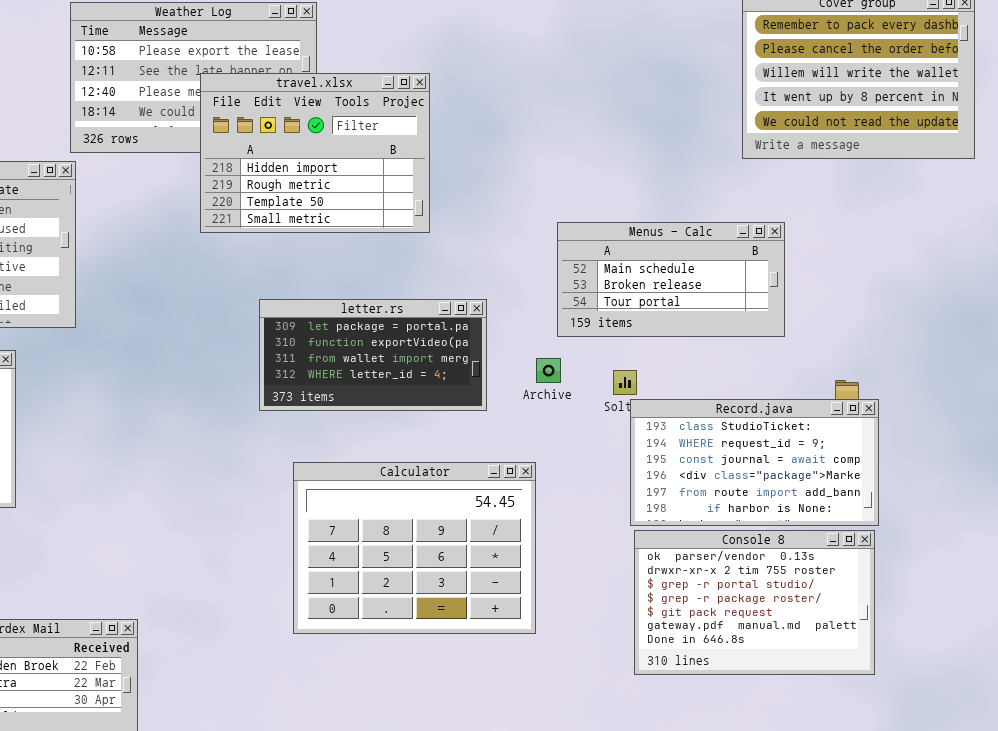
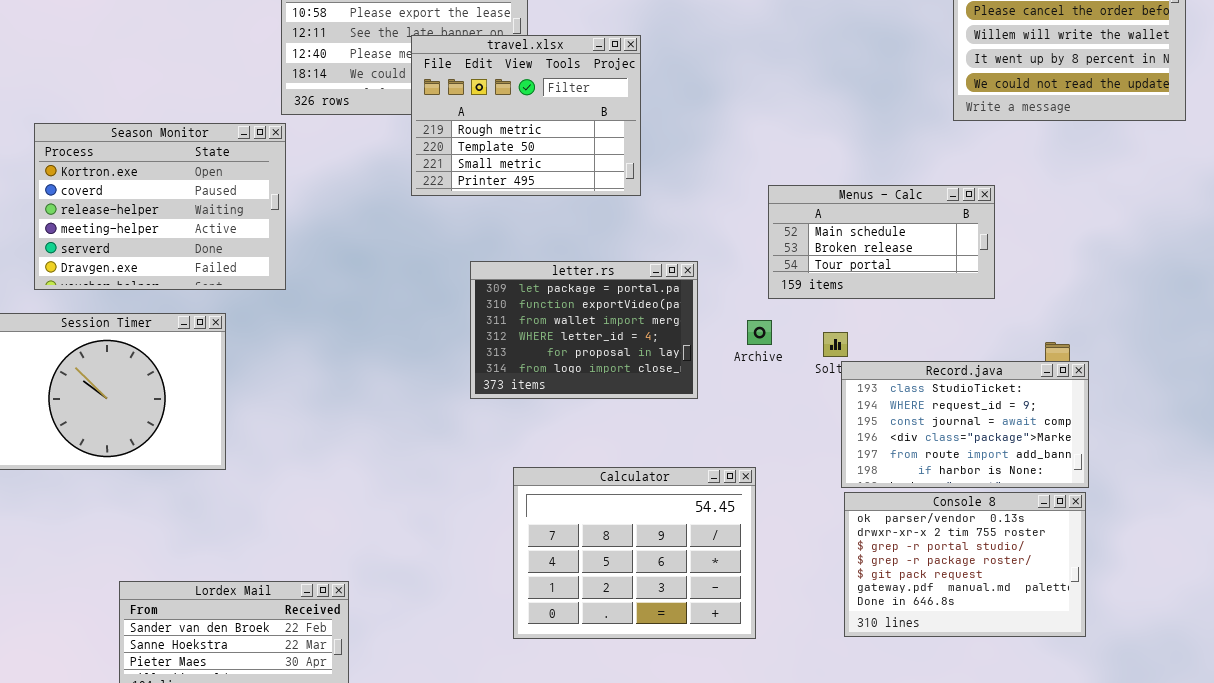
travel.xlsx: [200,73,430,233] -> [411,35,641,196], scrolled down 1 row
letter.rs: [259,299,487,411] -> [470,261,698,399], resized
Calculator: [293,462,536,634] -> [513,467,756,639], moved

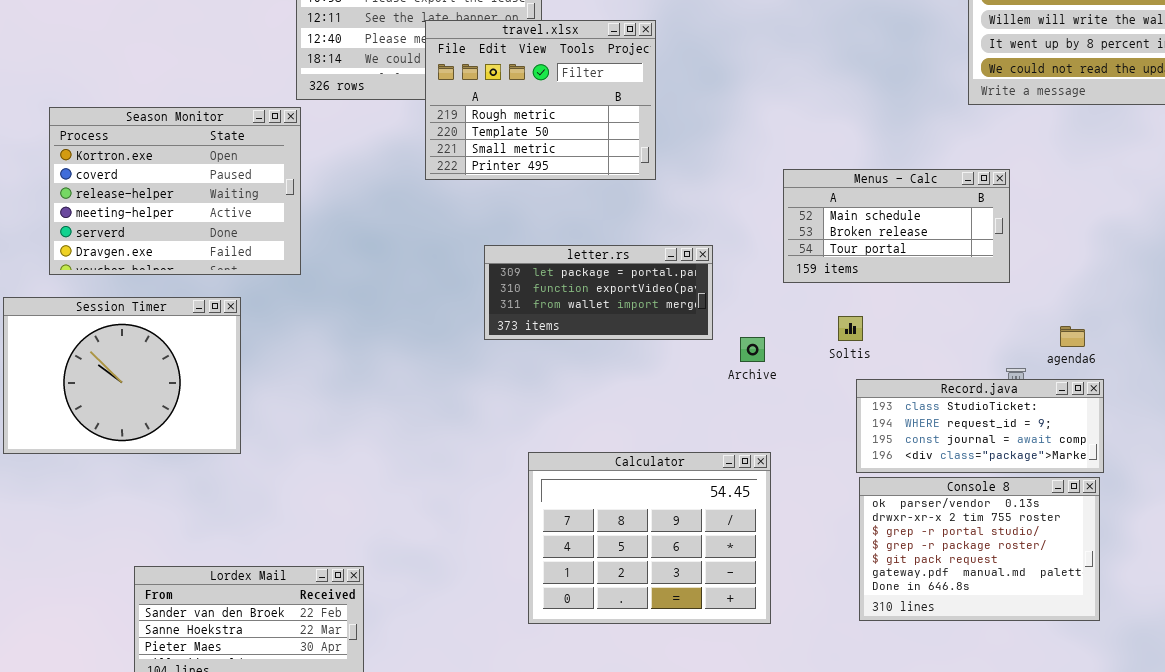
letter.rs: [470,261,698,399] -> [484,245,713,340], resized
Archive: [747,320,772,345] -> [740,337,765,362], moved
Record.java: [841,361,1089,488] -> [856,379,1104,473], resized

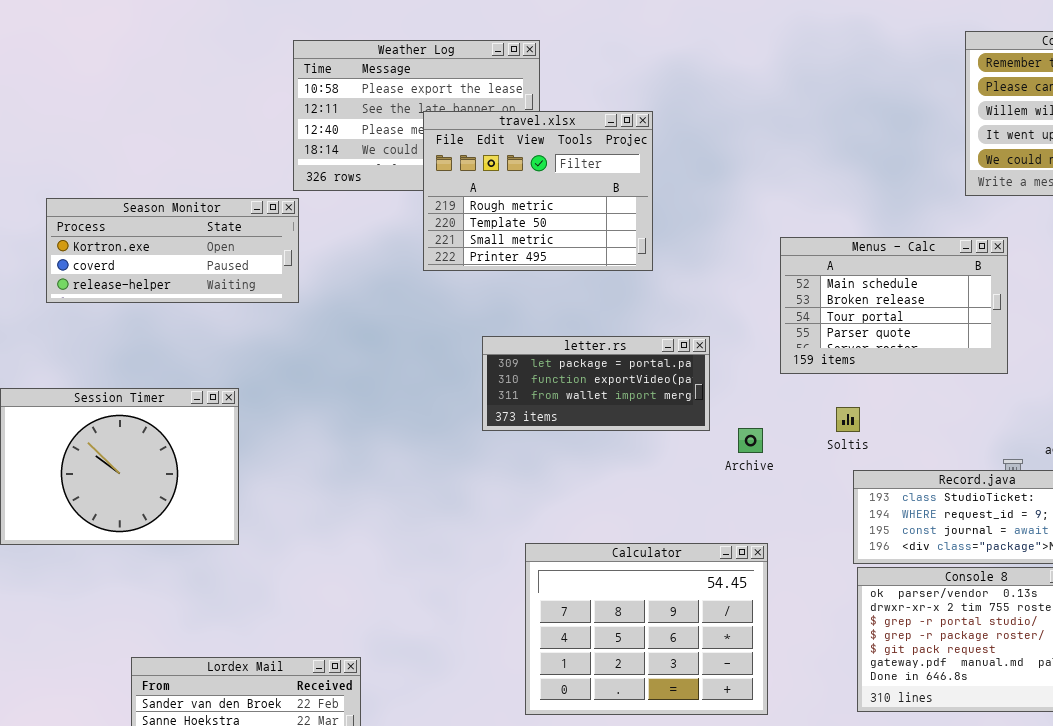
Season Monitor: [49,107,301,275] -> [46,198,299,303], resized
Menus - Calc: [783,169,1010,283] -> [780,237,1008,374], resized

